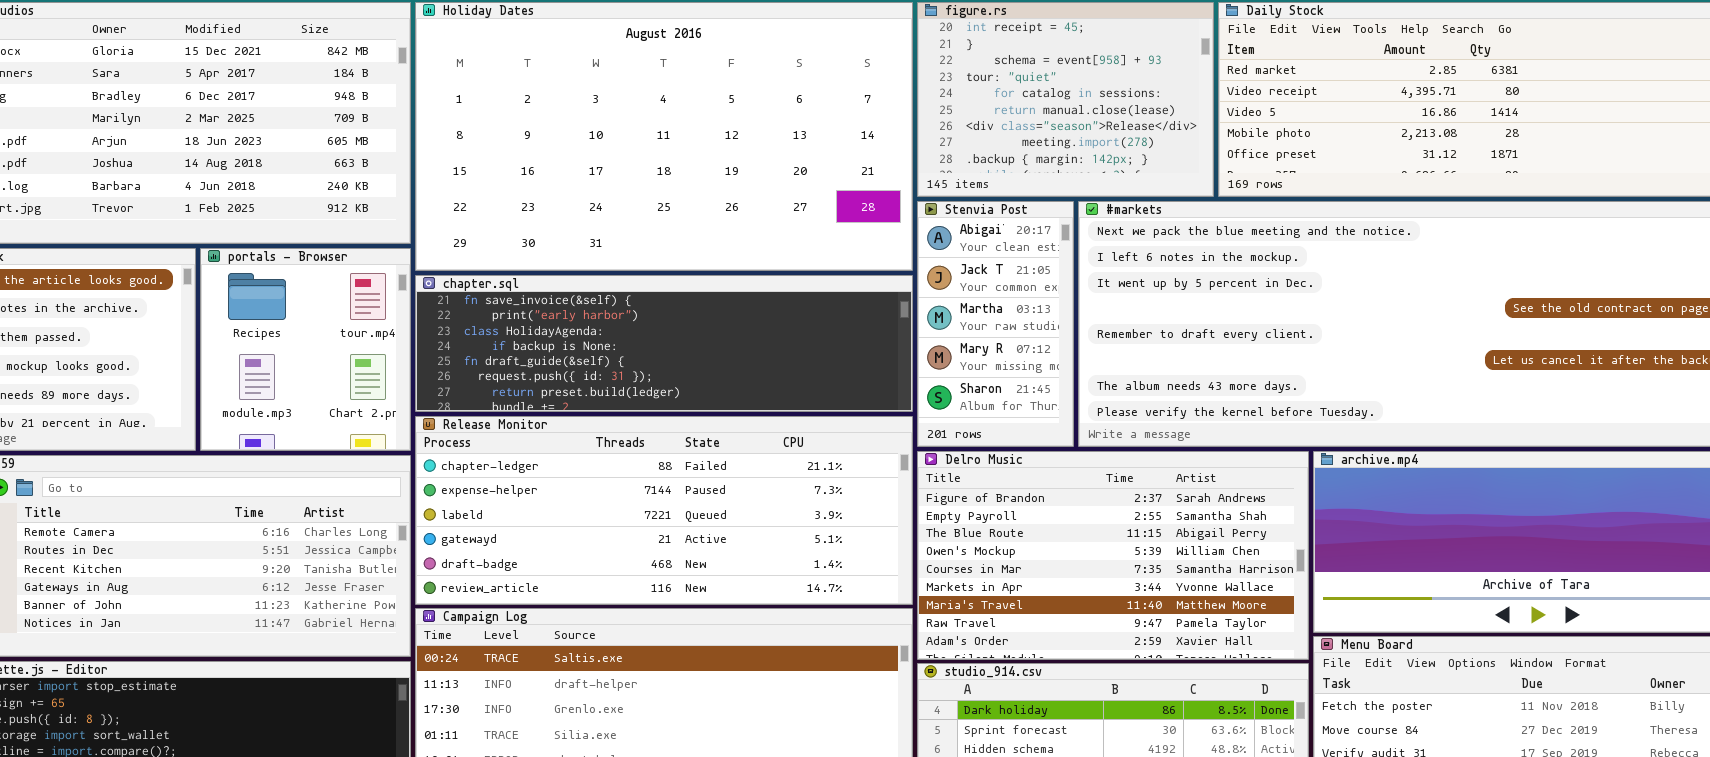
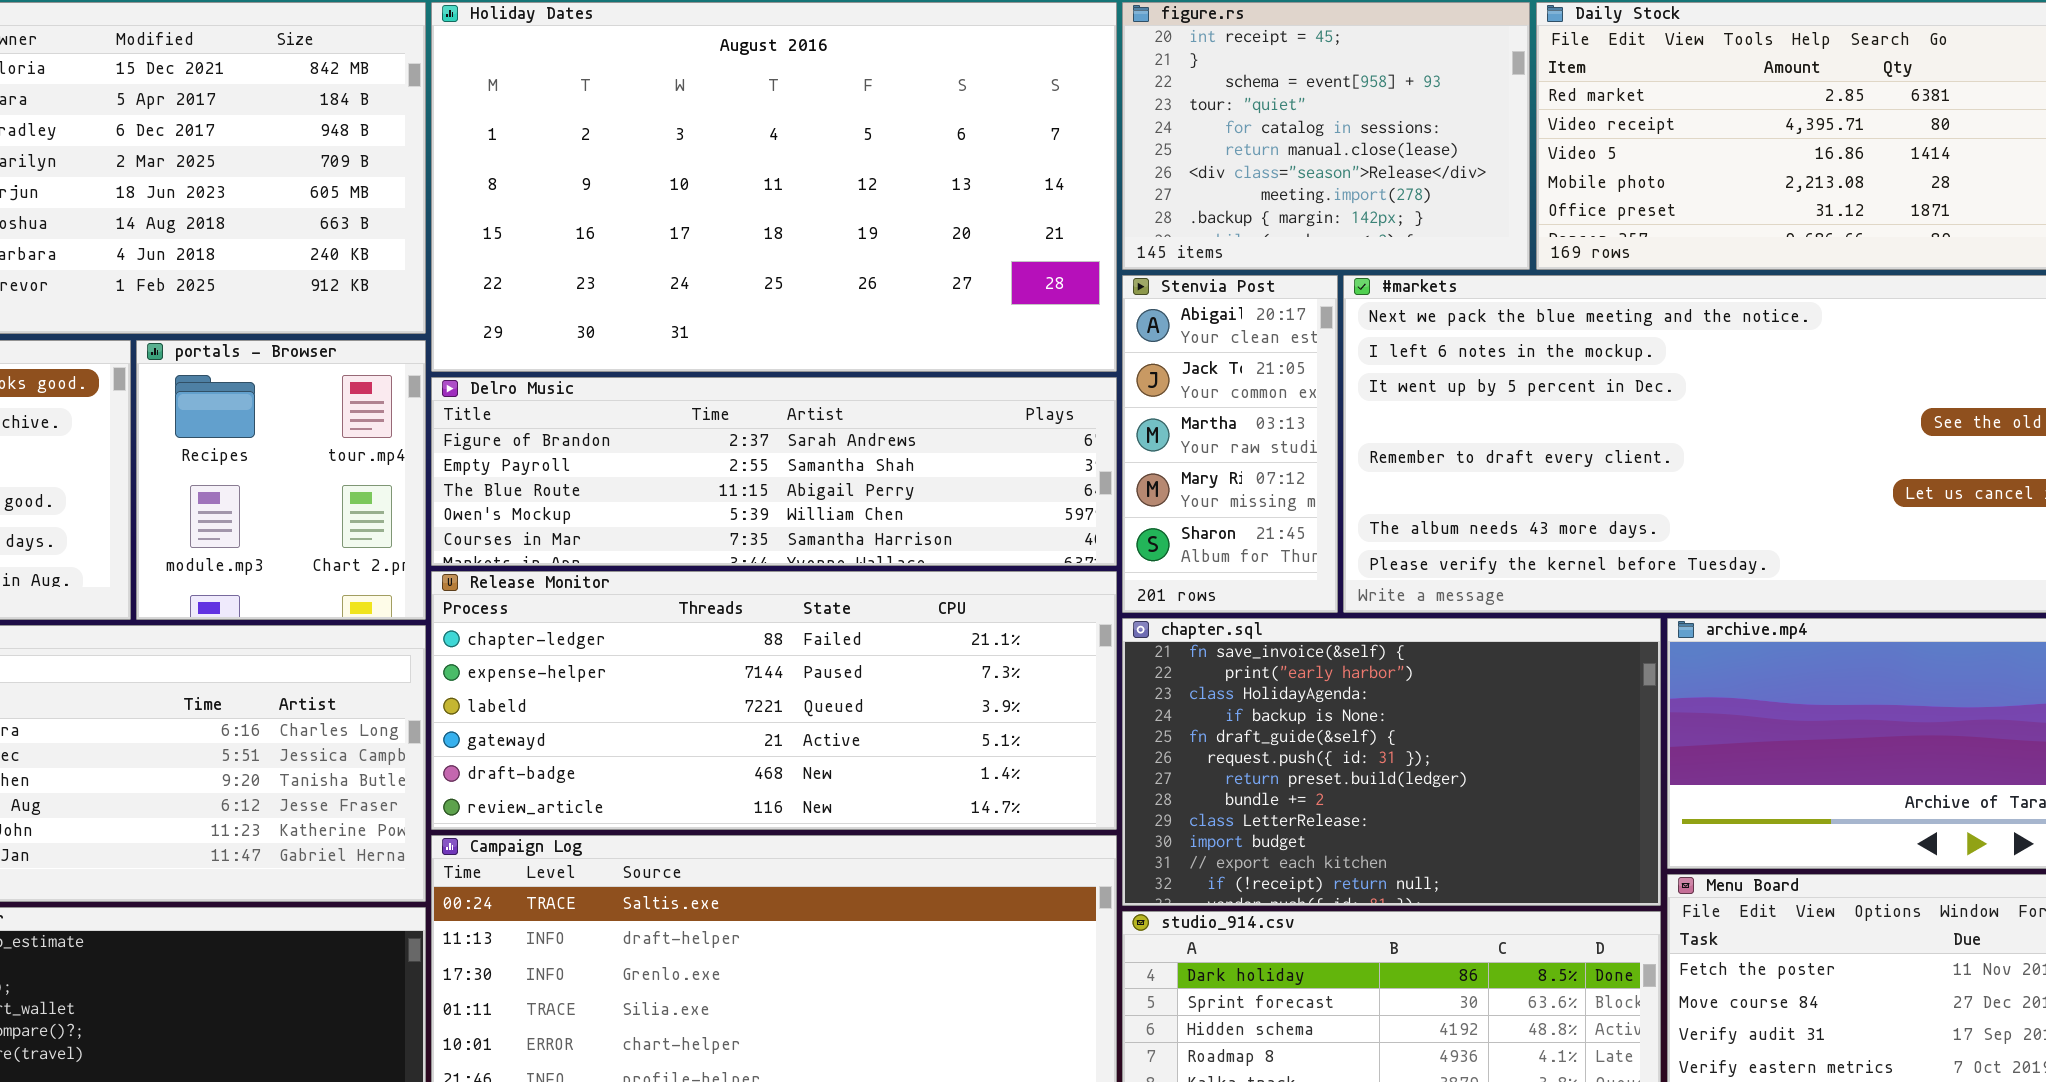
chapter.sql: [415,275,913,412] -> [1122,618,1661,906], moved, resized
Delro Music: [917,451,1309,660] -> [431,377,1117,566], moved, resized

